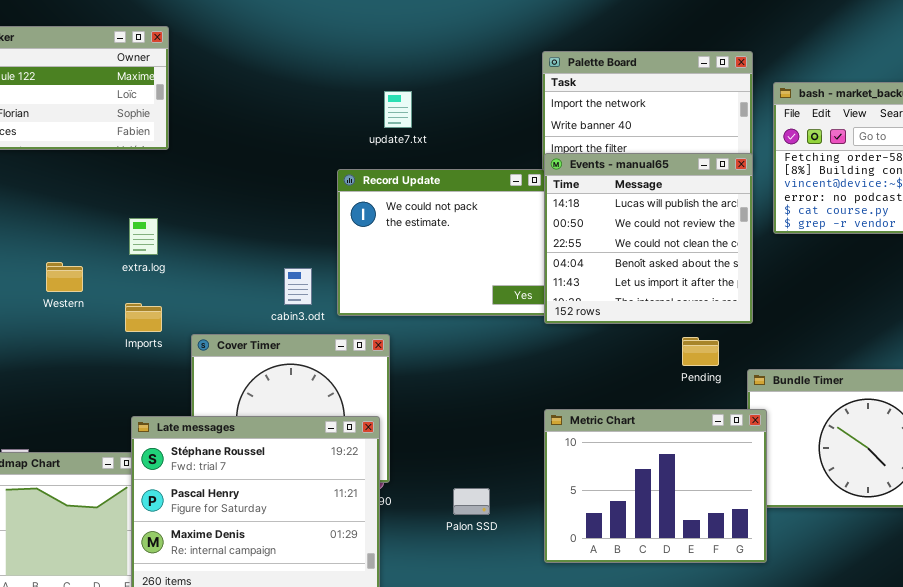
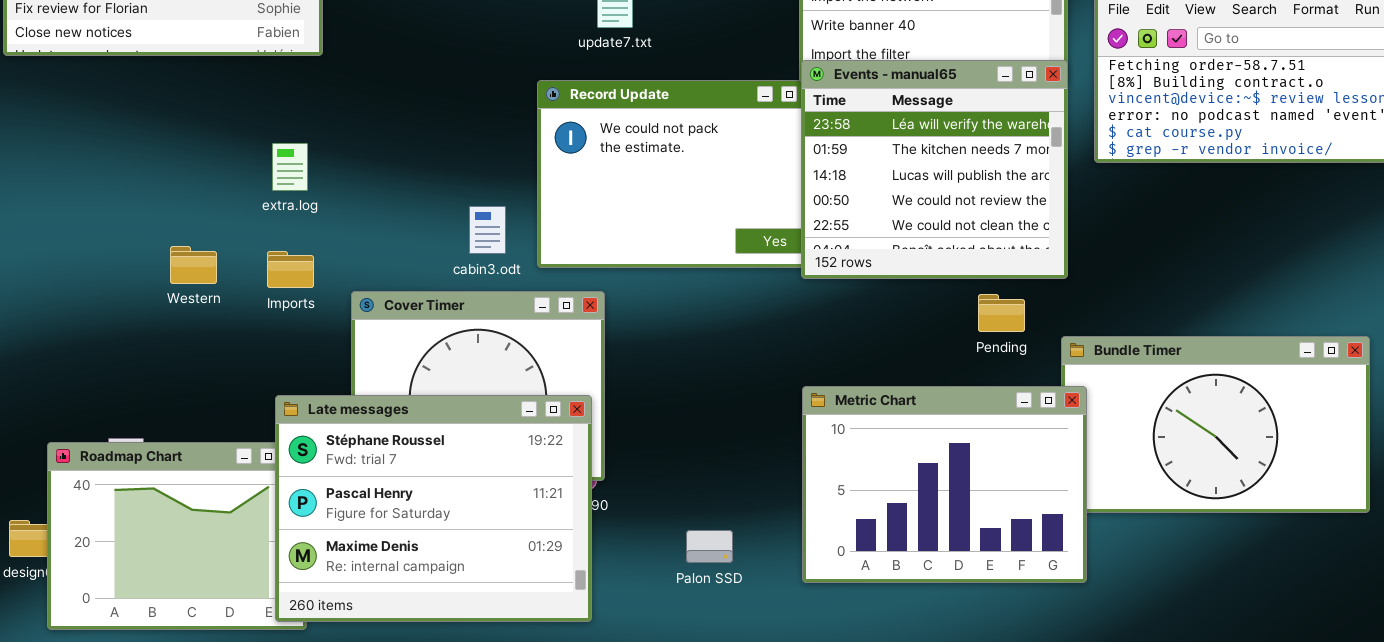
Events - manual65: [544,153,753,324] -> [801,60,1068,279], scrolled up 2 rows
Western: [46,262,83,292] -> [170,246,217,284], moved
Palon SSD: [453,488,490,515] -> [686,530,733,563], moved

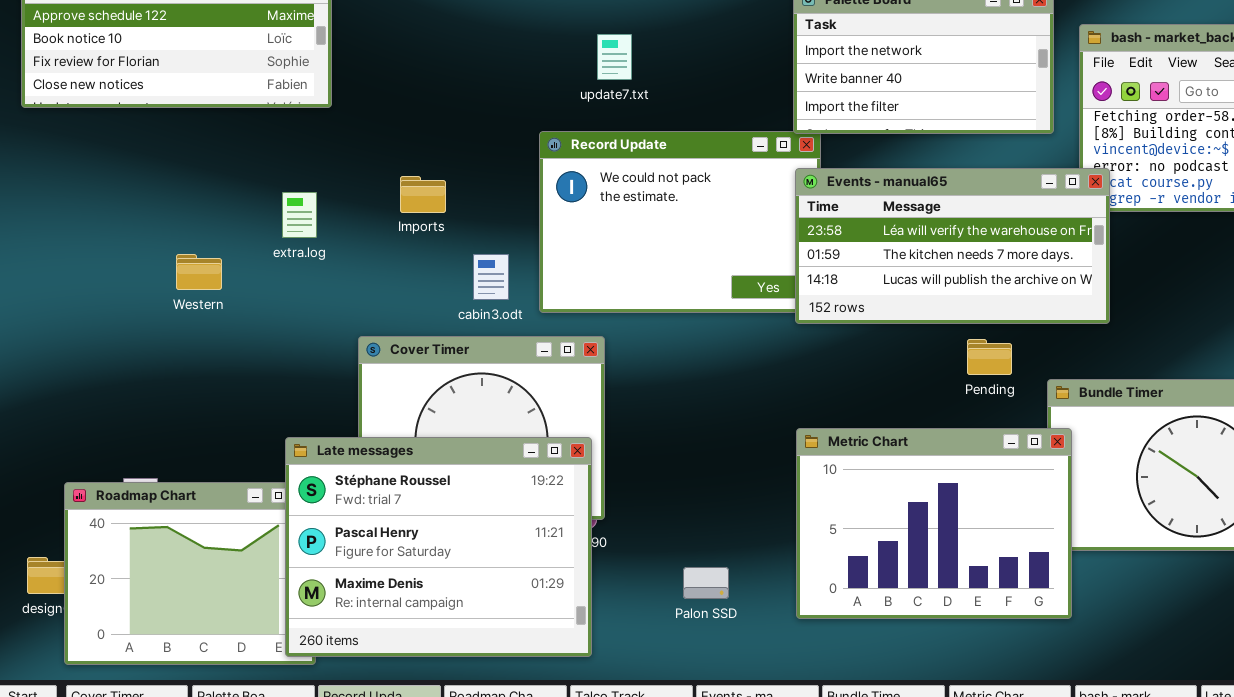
Events - manual65: [801,60,1068,279] -> [795,168,1110,324], resized
Western: [170,246,217,284] -> [176,254,222,290], moved
Imports: [267,251,314,288] -> [400,176,446,213], moved

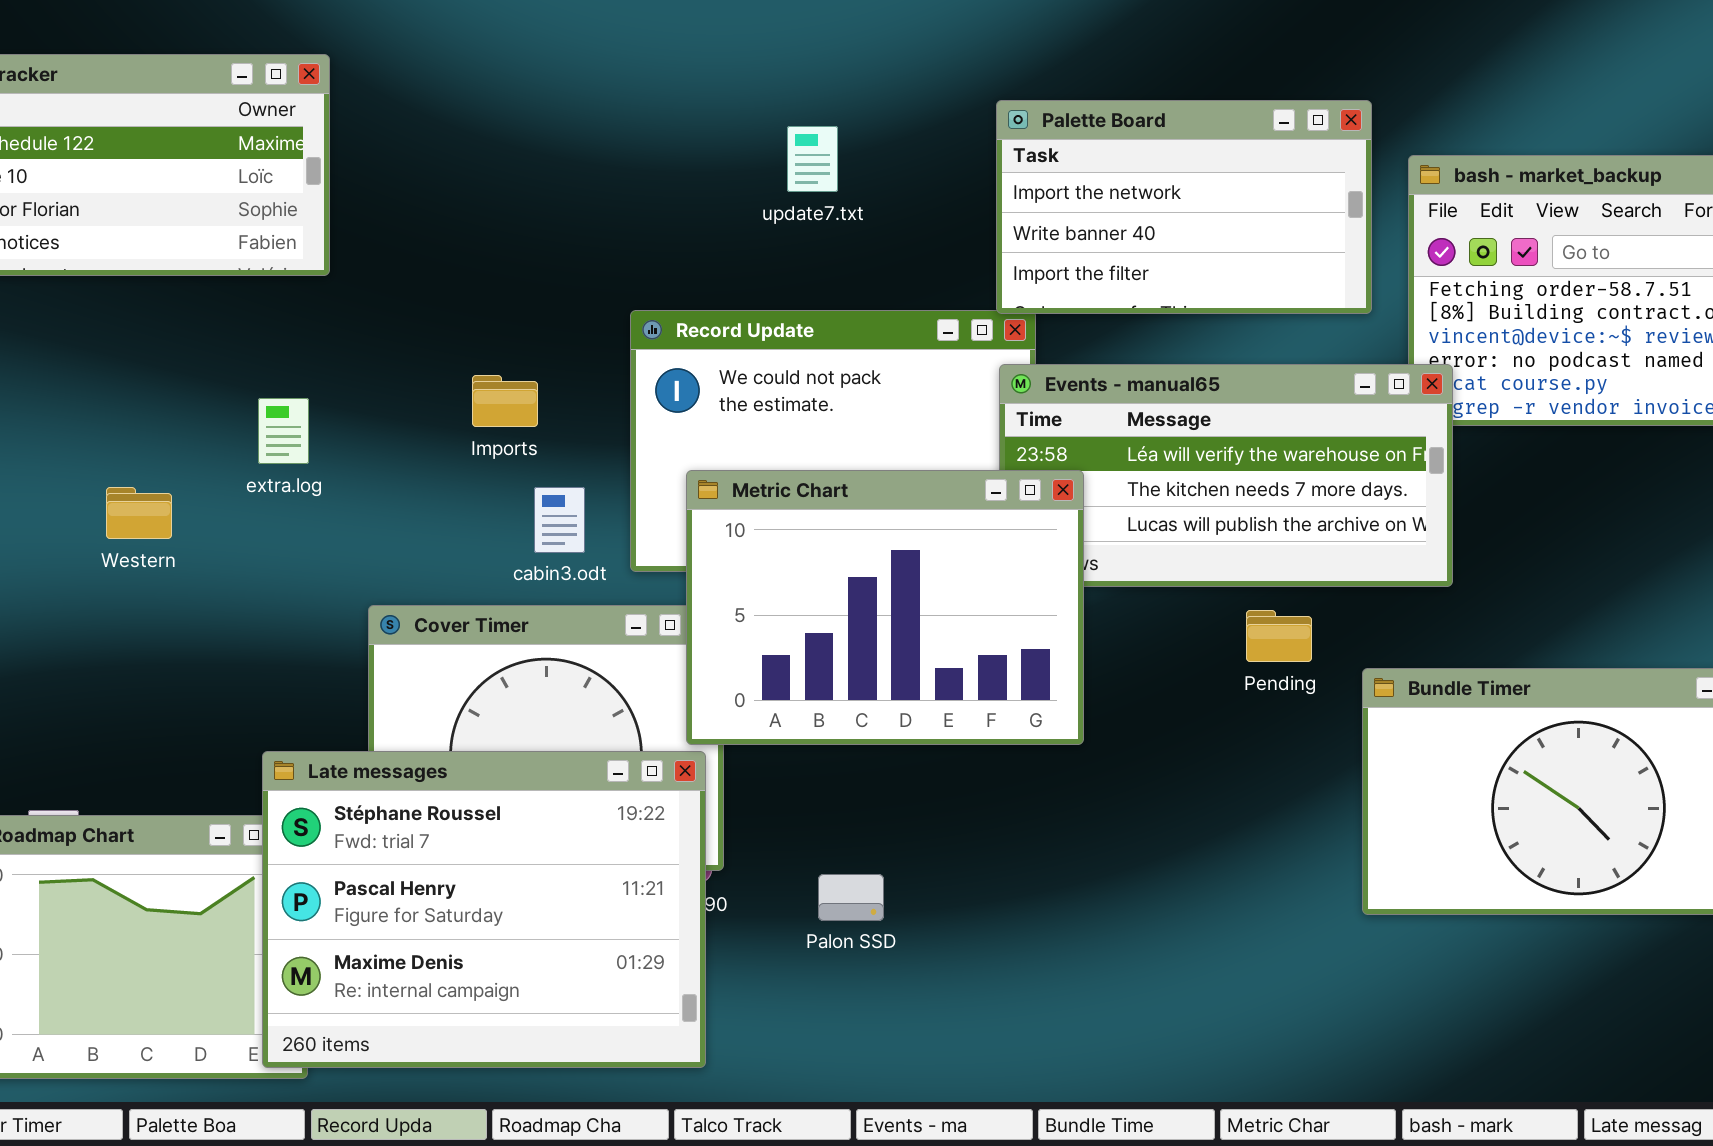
update7.txt: [597,34,632,80] -> [787,126,838,192], moved
Imports: [400,176,446,213] -> [472,375,538,427], moved
Metric Chart: [796,428,1072,619] -> [686,470,1084,745], moved
Palon SSD: [683,567,729,599] -> [818,874,884,921], moved

